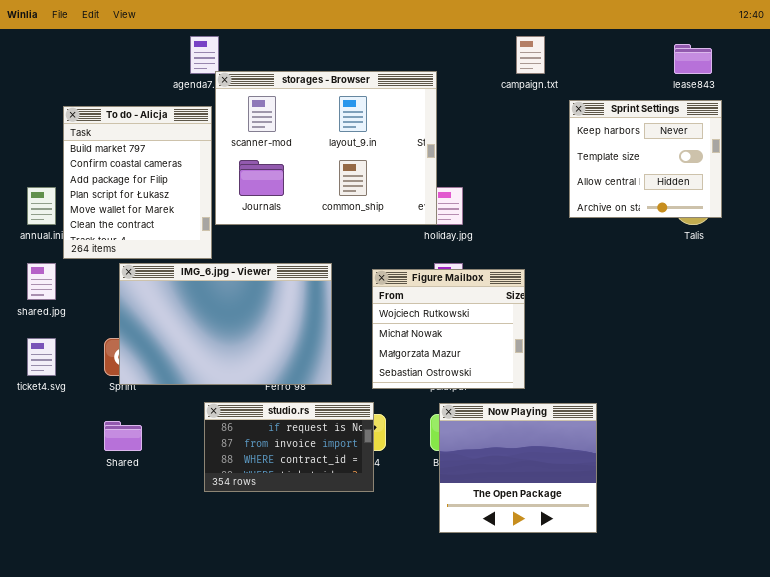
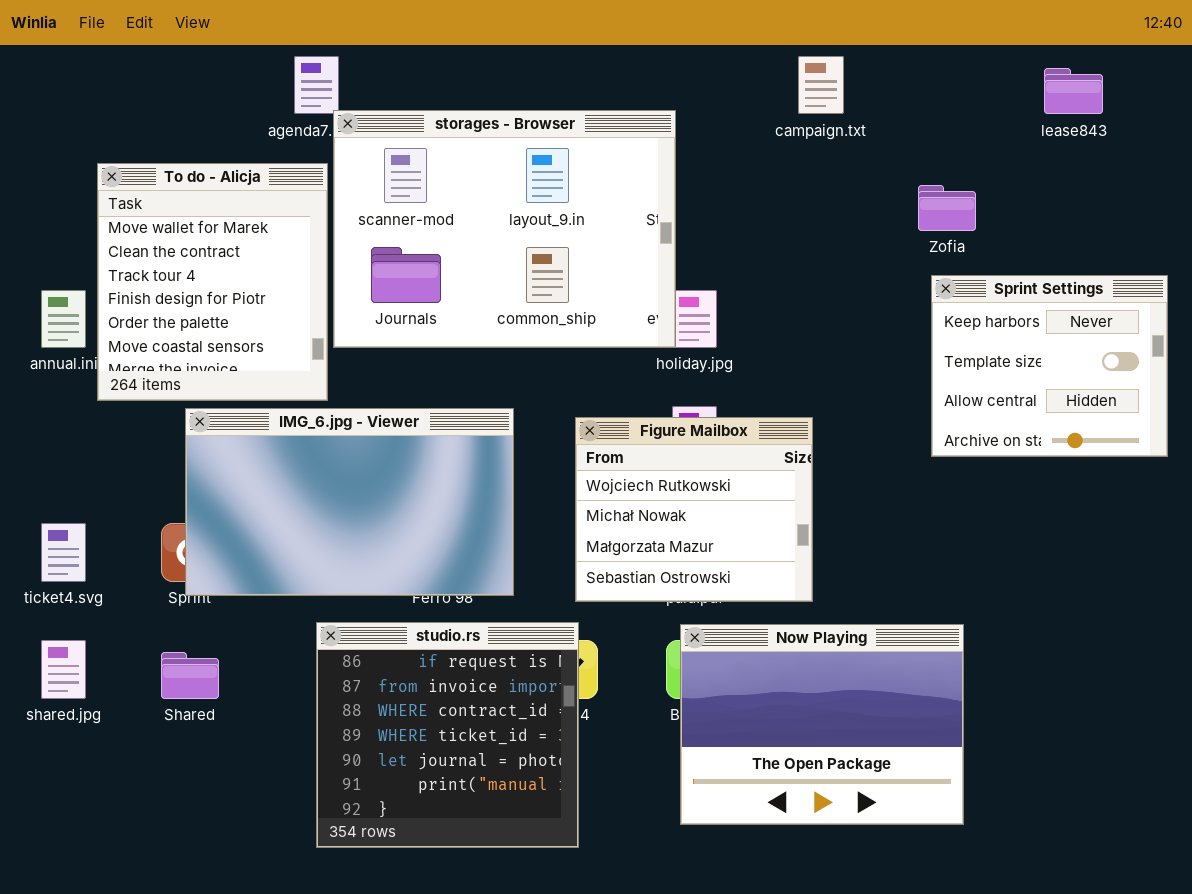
Sprint Settings: [569,100,722,218] -> [931,275,1168,457], moved
To do - Alicja: [63,106,212,259] -> [97,163,328,401], scrolled down 4 rows
shared.jpg: [27,263,56,300] -> [41,640,86,699], moved
studio.rs: [204,402,374,492] -> [316,622,579,848], resized
Now Playing: [439,403,597,533] -> [680,624,964,825], resized

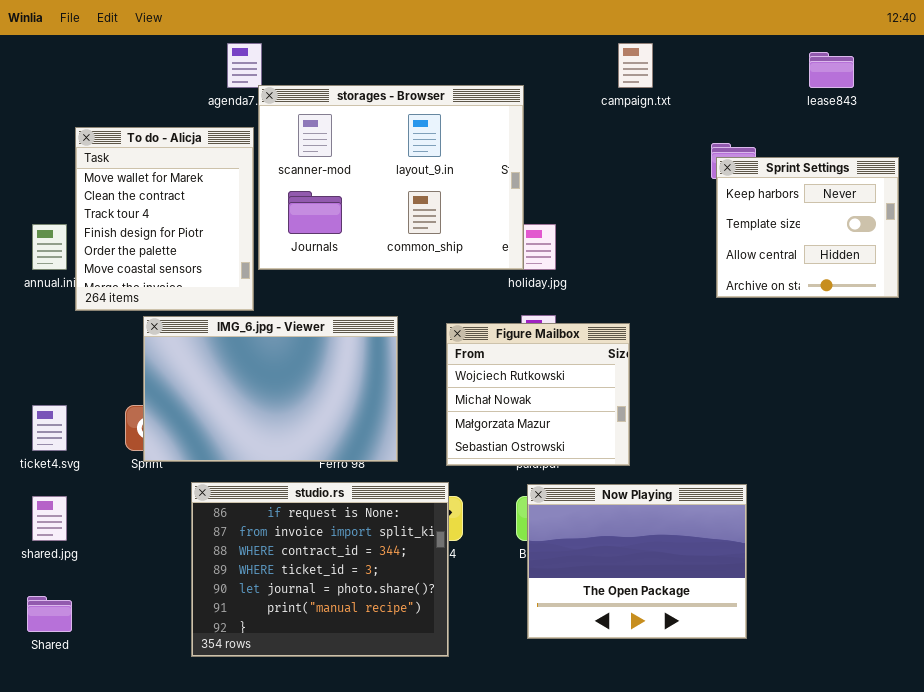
Sprint Settings: [931,275,1168,457] -> [716,157,899,298], moved
studio.rs: [316,622,579,848] -> [191,482,449,657], resized
Shared: [161,652,219,699] -> [27,596,72,632], moved

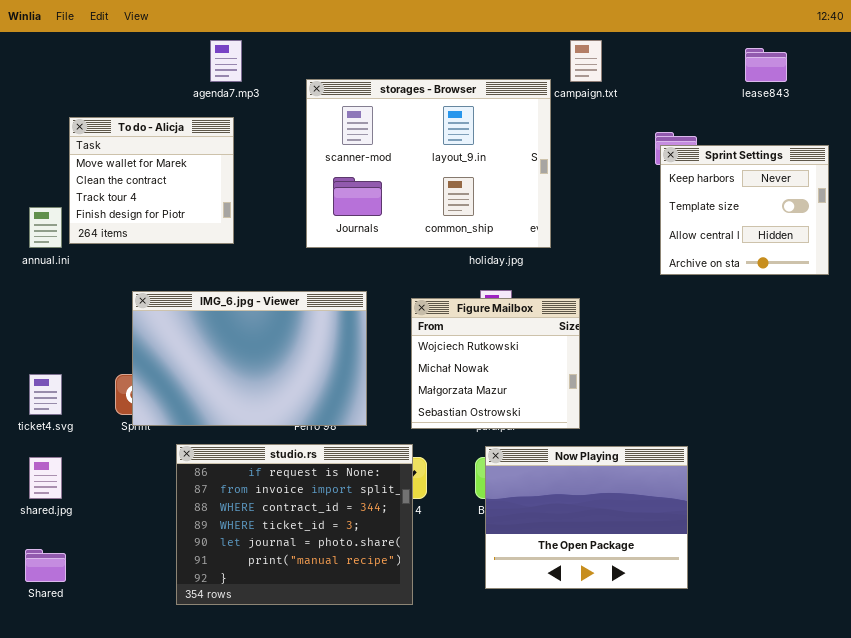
storages - Browser: [258,85,524,270] -> [306,79,551,248], moved
To do - Alicja: [75,127,254,311] -> [69,117,234,244], resized

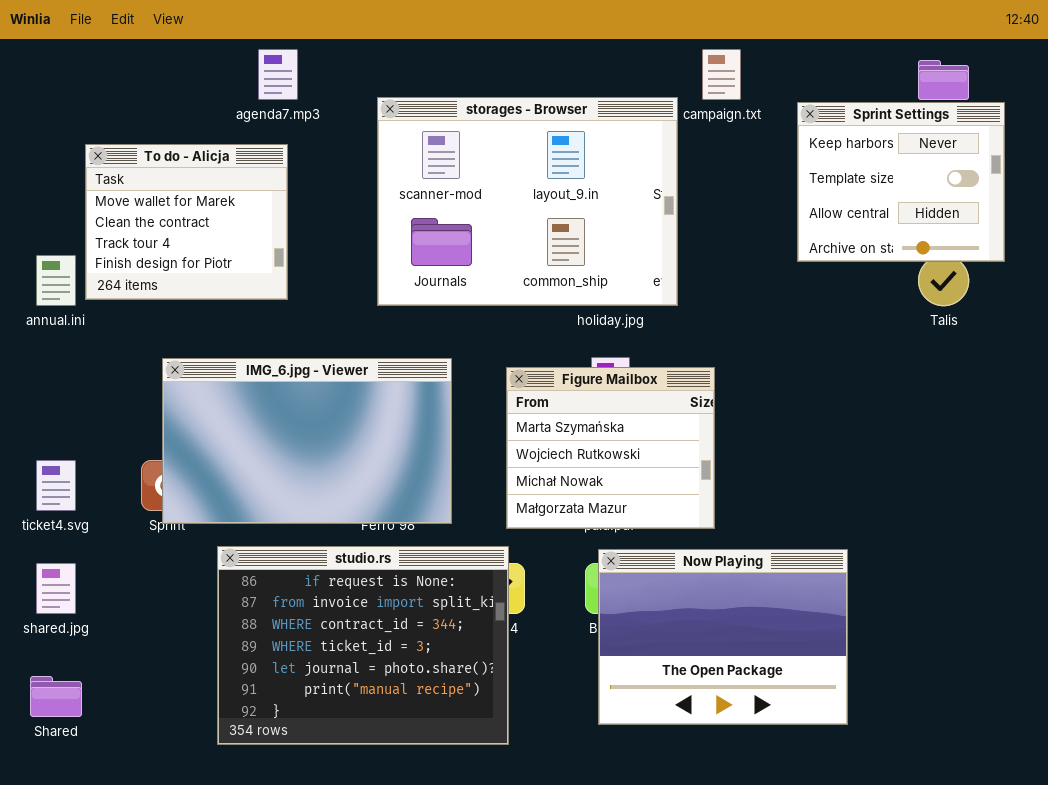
Sprint Settings: [660,145,829,275] -> [797,102,1005,262], moved
Figure Mailbox: [411,298,580,429] -> [506,367,715,529], scrolled up 1 row

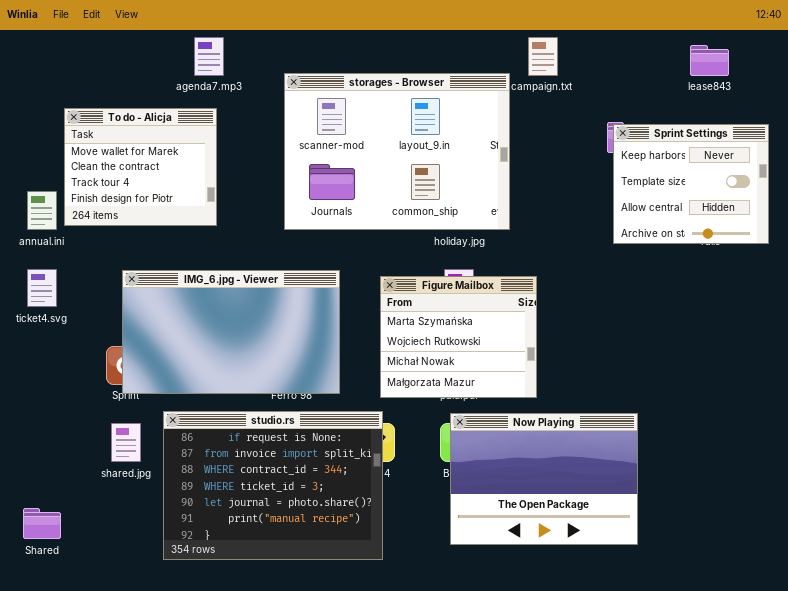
Sprint Settings: [797,102,1005,262] -> [613,124,769,244], moved
ticket4.svg: [36,460,76,511] -> [27,269,57,307], moved
shared.jpg: [36,563,76,614] -> [111,423,141,462], moved

